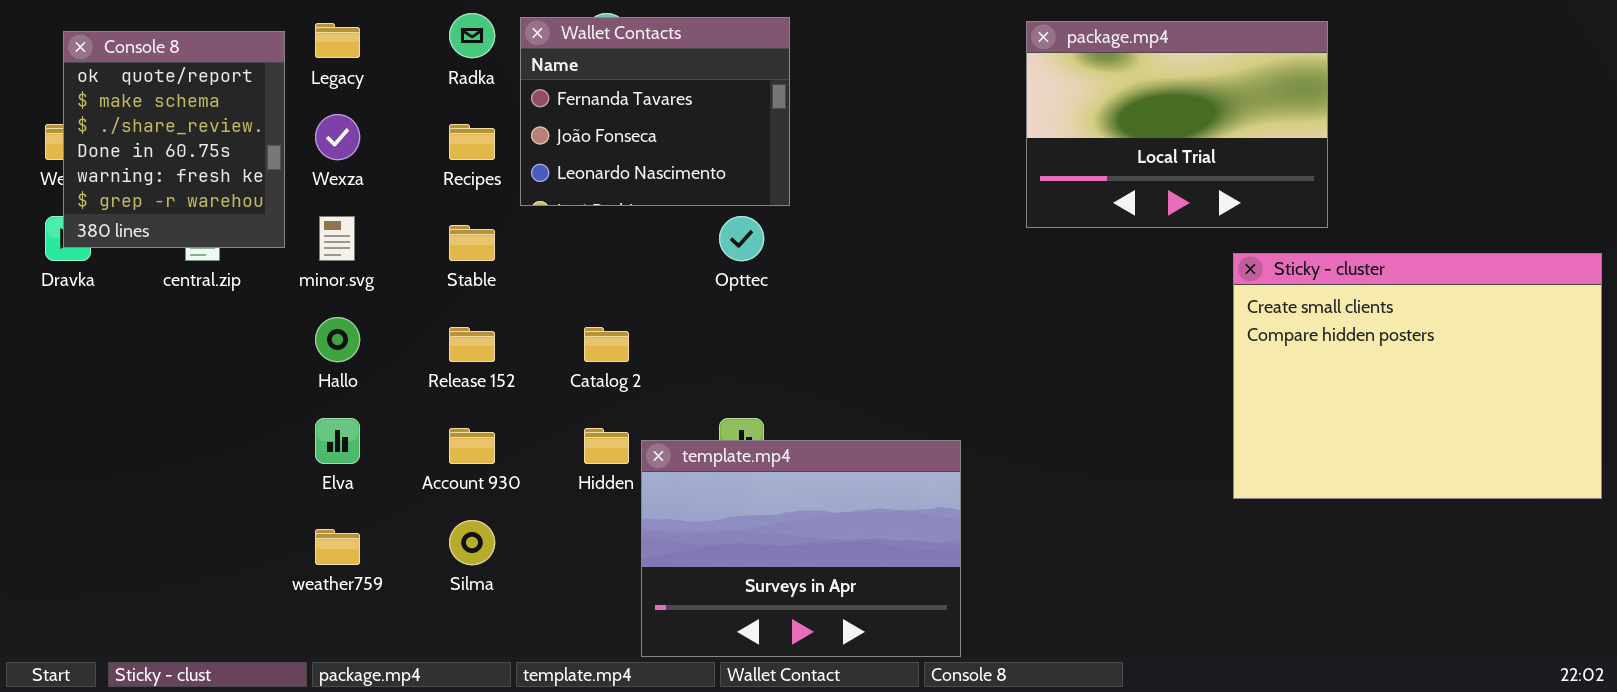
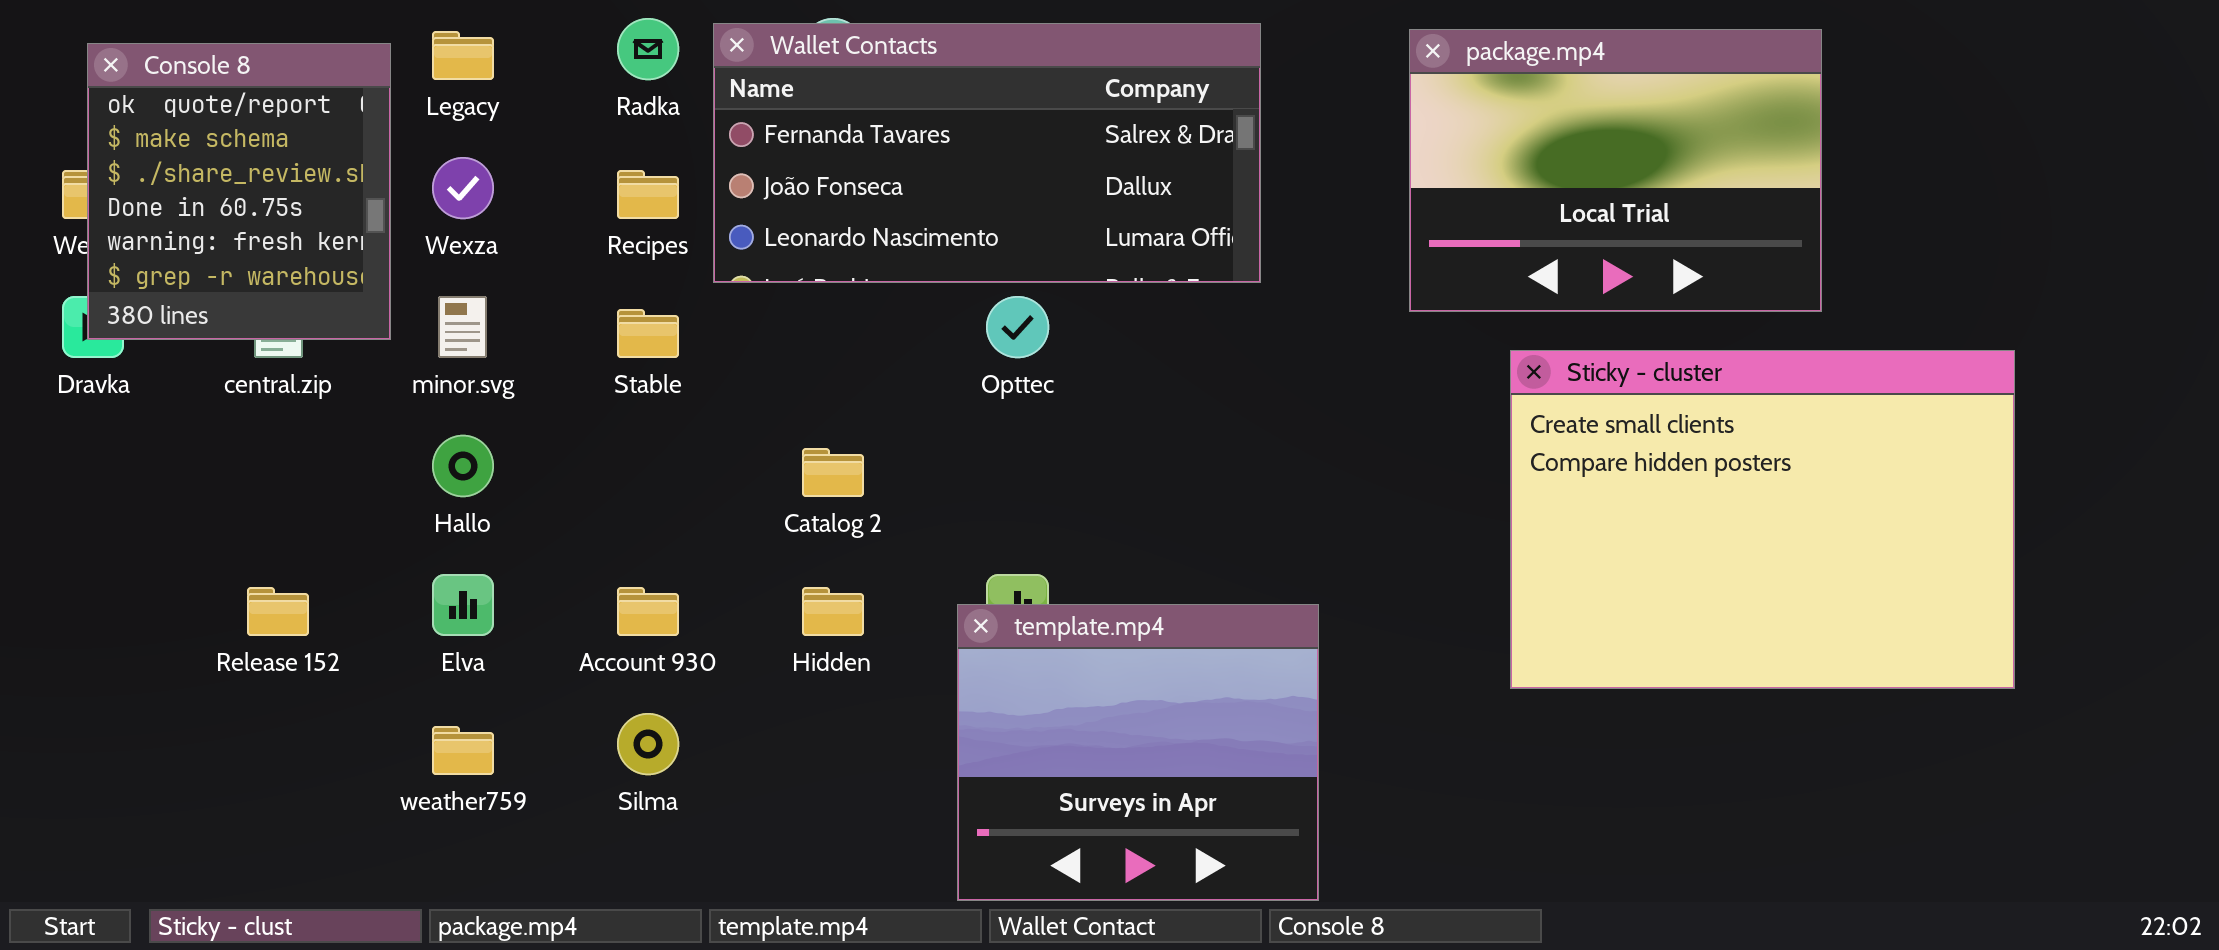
Wallet Contacts: [520,17,790,206] -> [713,23,1261,283], resized
Sticky - cluster: [1233,253,1602,499] -> [1510,350,2015,689], moved
Release 152: [449,327,495,362] -> [247,587,309,636], moved
template.mp4: [641,440,961,657] -> [957,604,1319,901], resized

